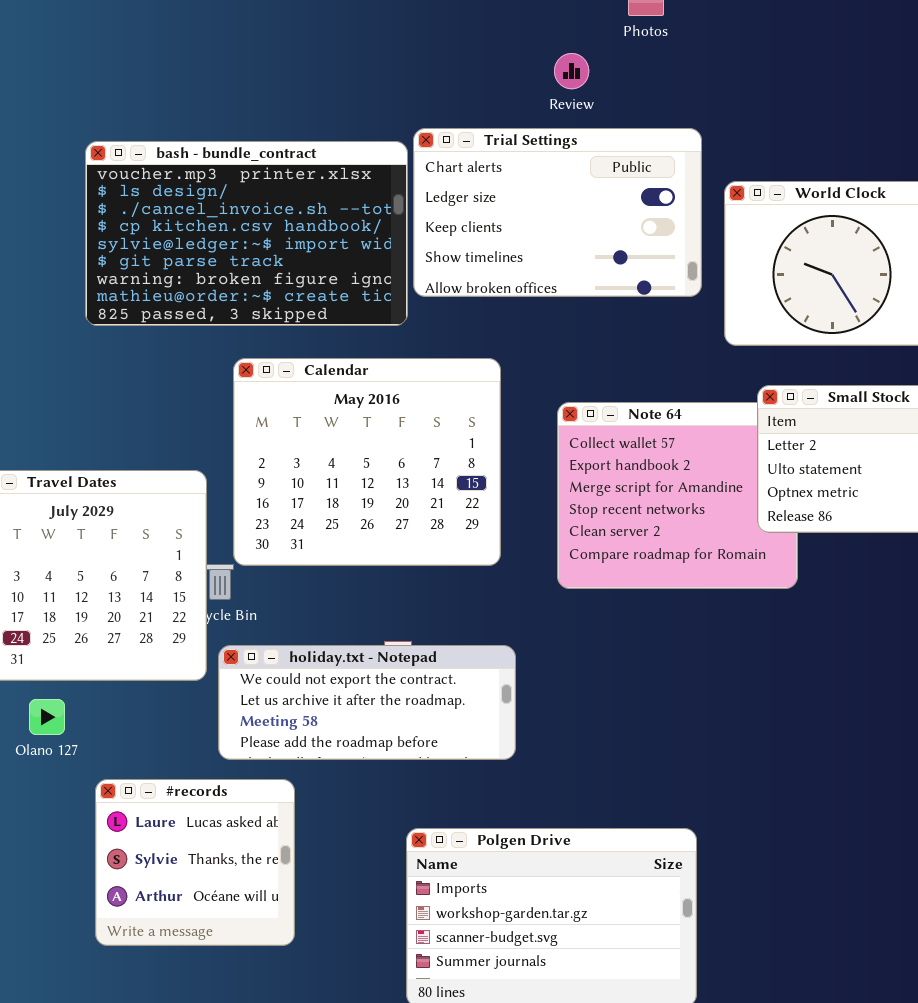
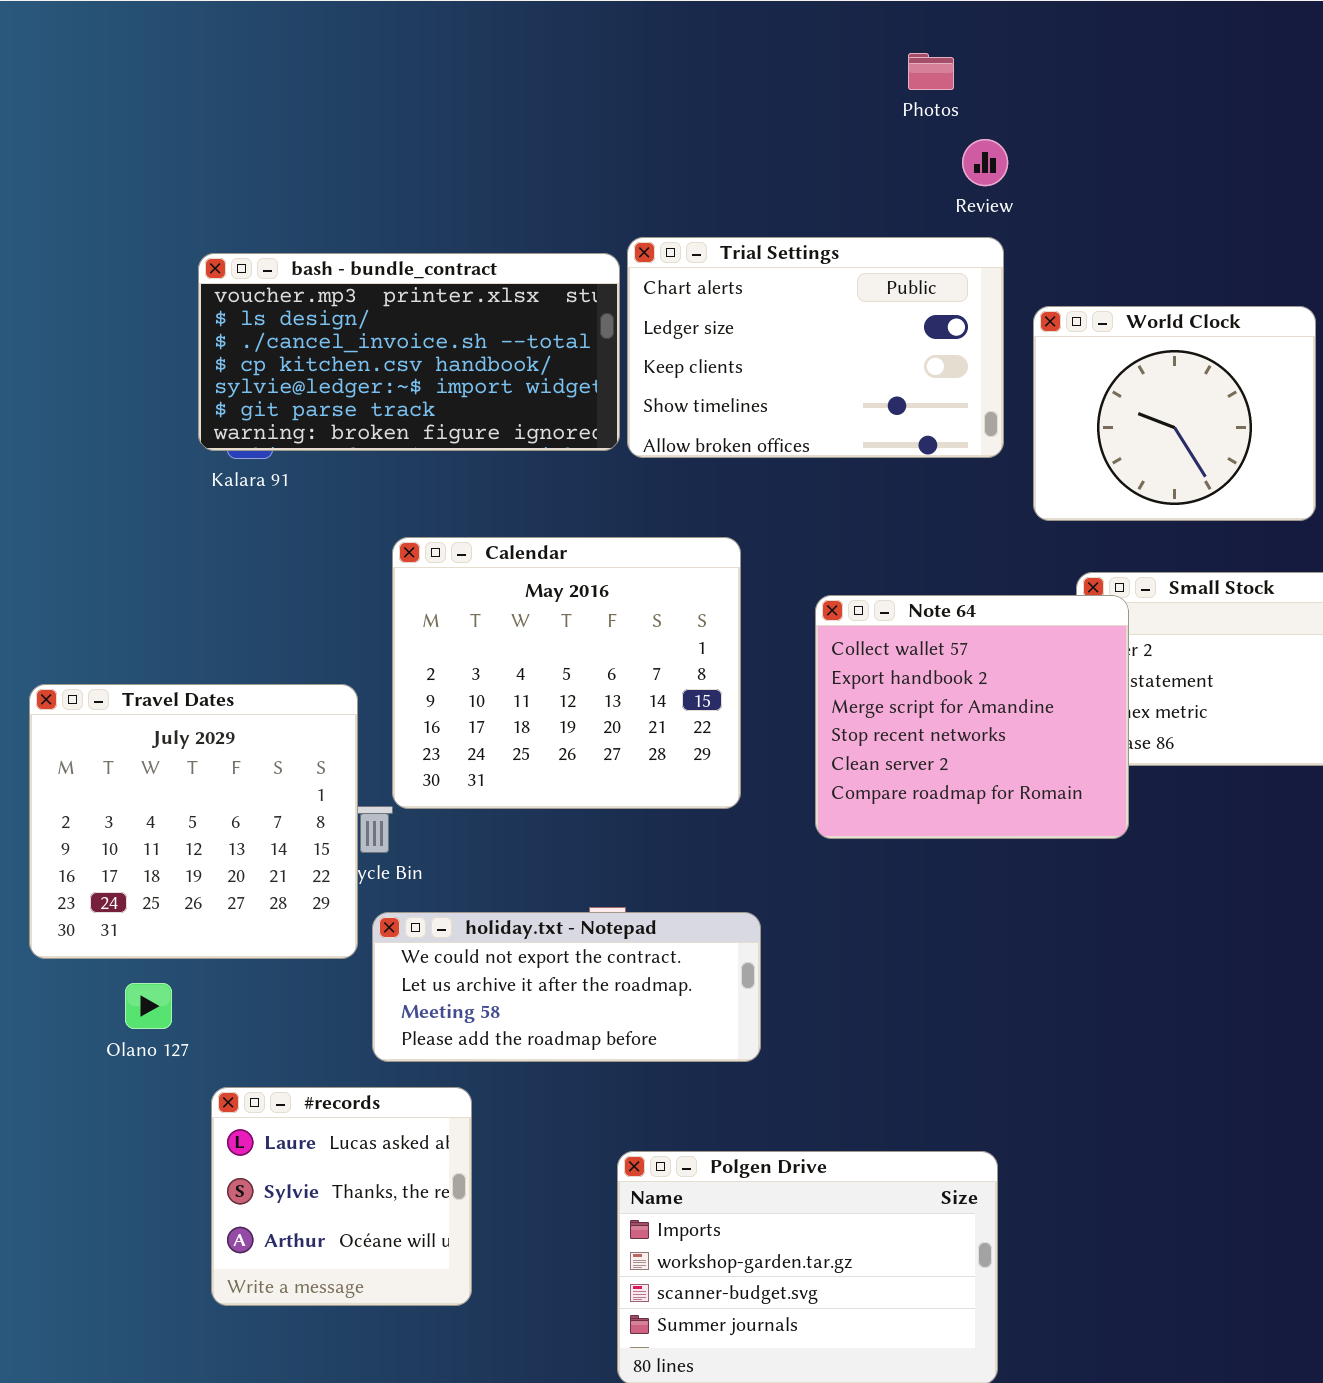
Review: [554,53,589,89] -> [962,139,1008,186], moved
bash - bundle_contract: [85,141,408,326] -> [198,253,620,451], resized
Note 64: [557,402,798,589] -> [815,595,1129,839], raised

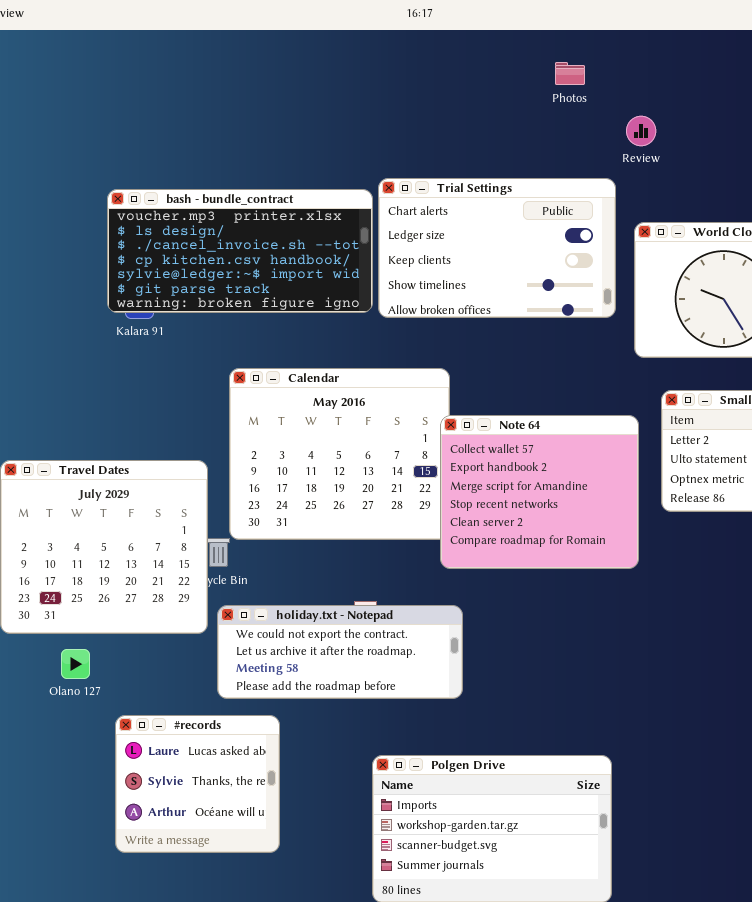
Review: [962,139,1008,186] -> [626,116,656,146], moved
Note 64: [815,595,1129,839] -> [440,415,639,569], moved

